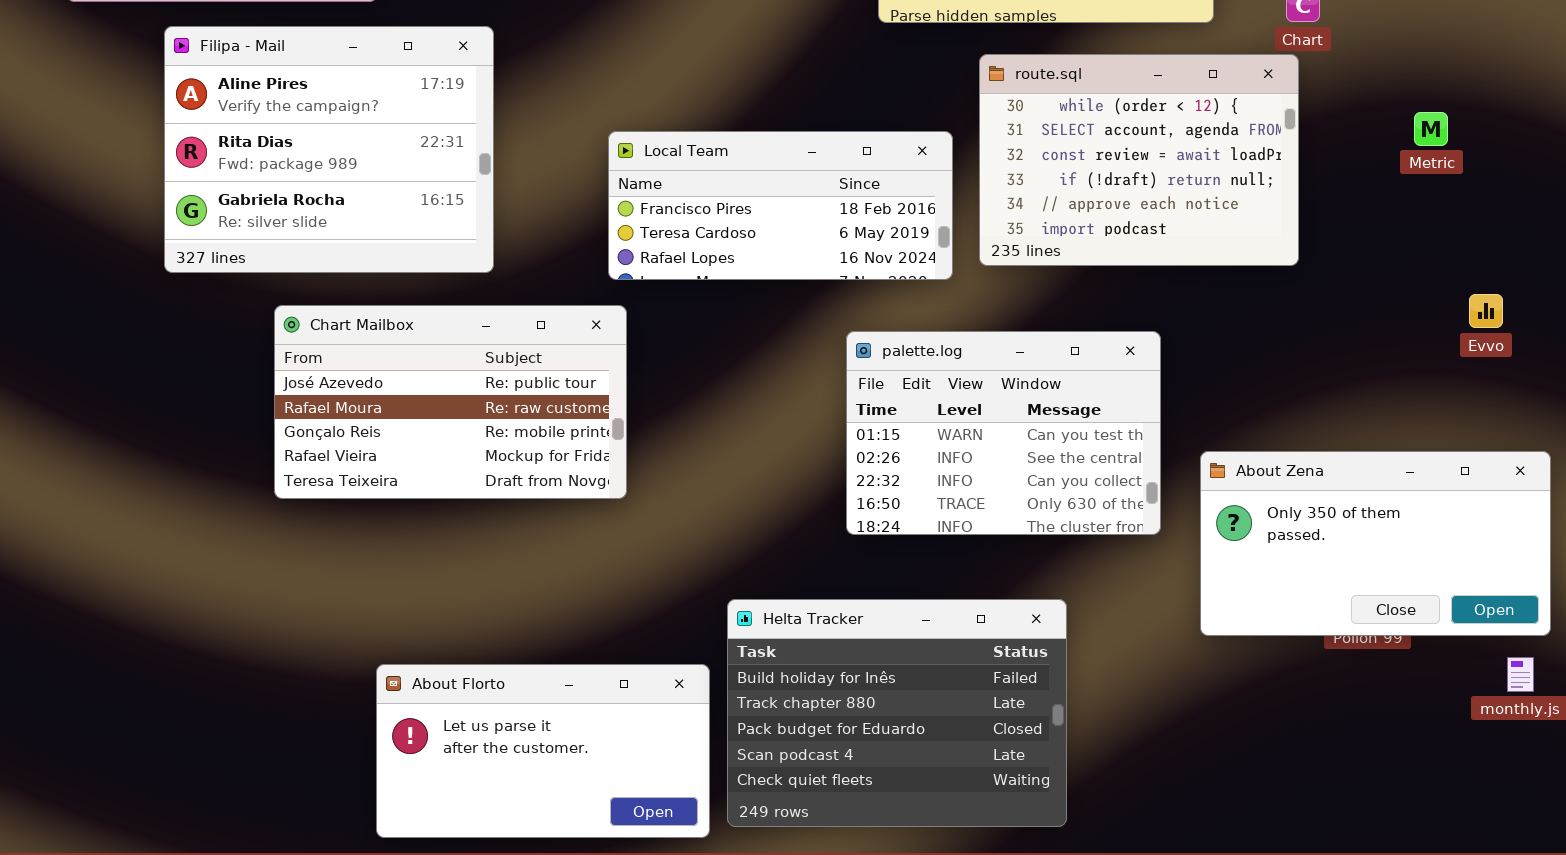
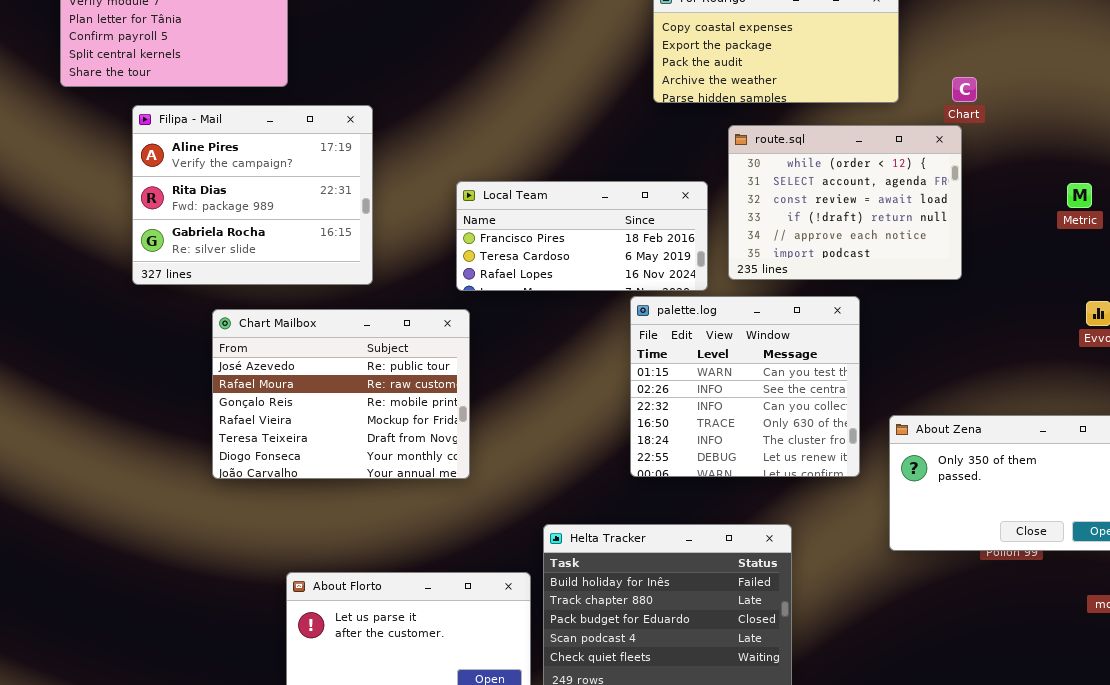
Metric: [1414,112,1448,146] -> [1067,183,1092,208], moved
Chart Mailbox: [274,305,627,499] -> [212,309,470,479], resized
palette.log: [846,331,1161,535] -> [630,296,860,477], resized

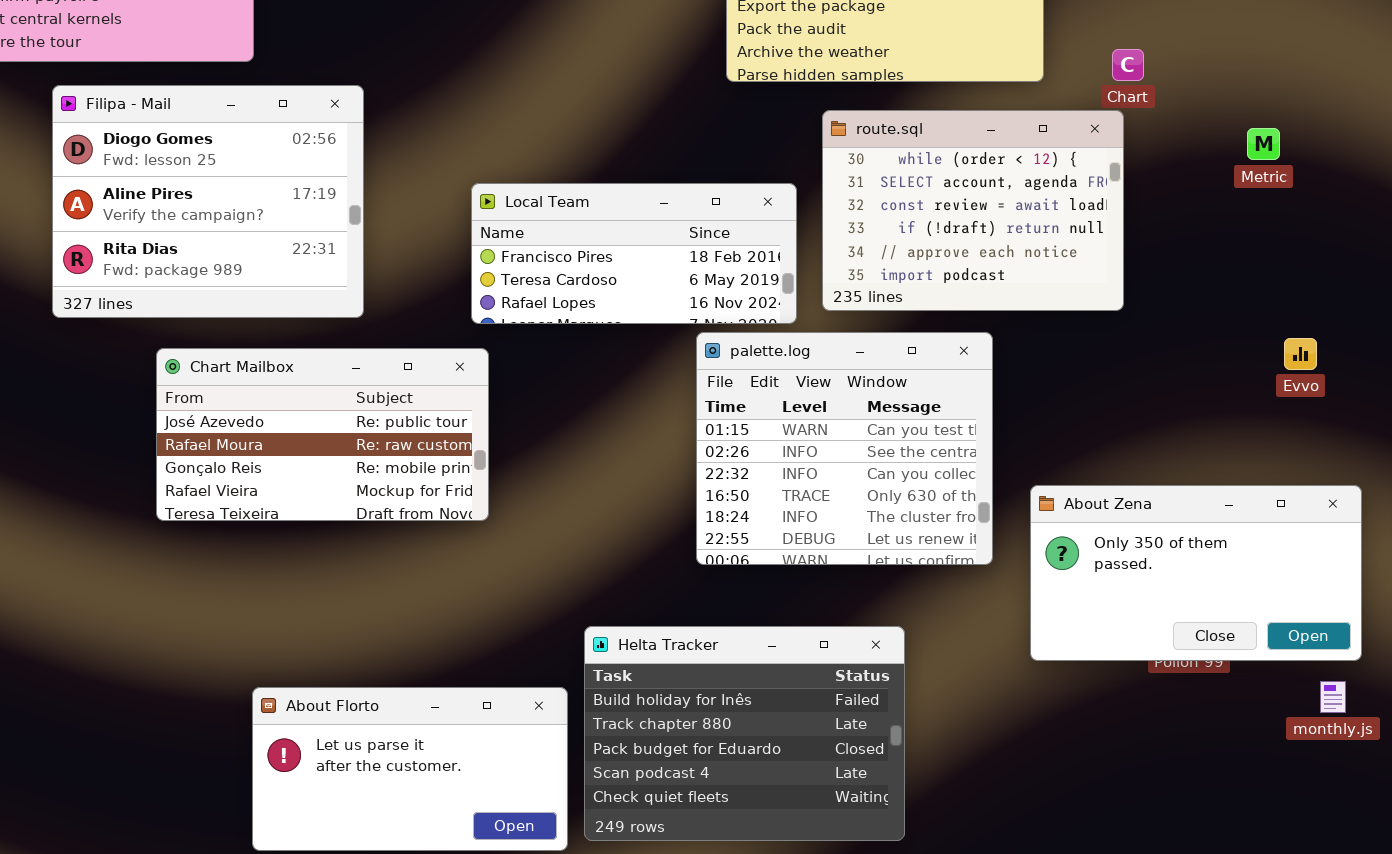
Filipa - Mail: [132,105,373,285] -> [52,85,364,318], scrolled up 1 row
Metric: [1067,183,1092,208] -> [1247,128,1280,160], moved
Chart Mailbox: [212,309,470,479] -> [156,348,489,521], resized

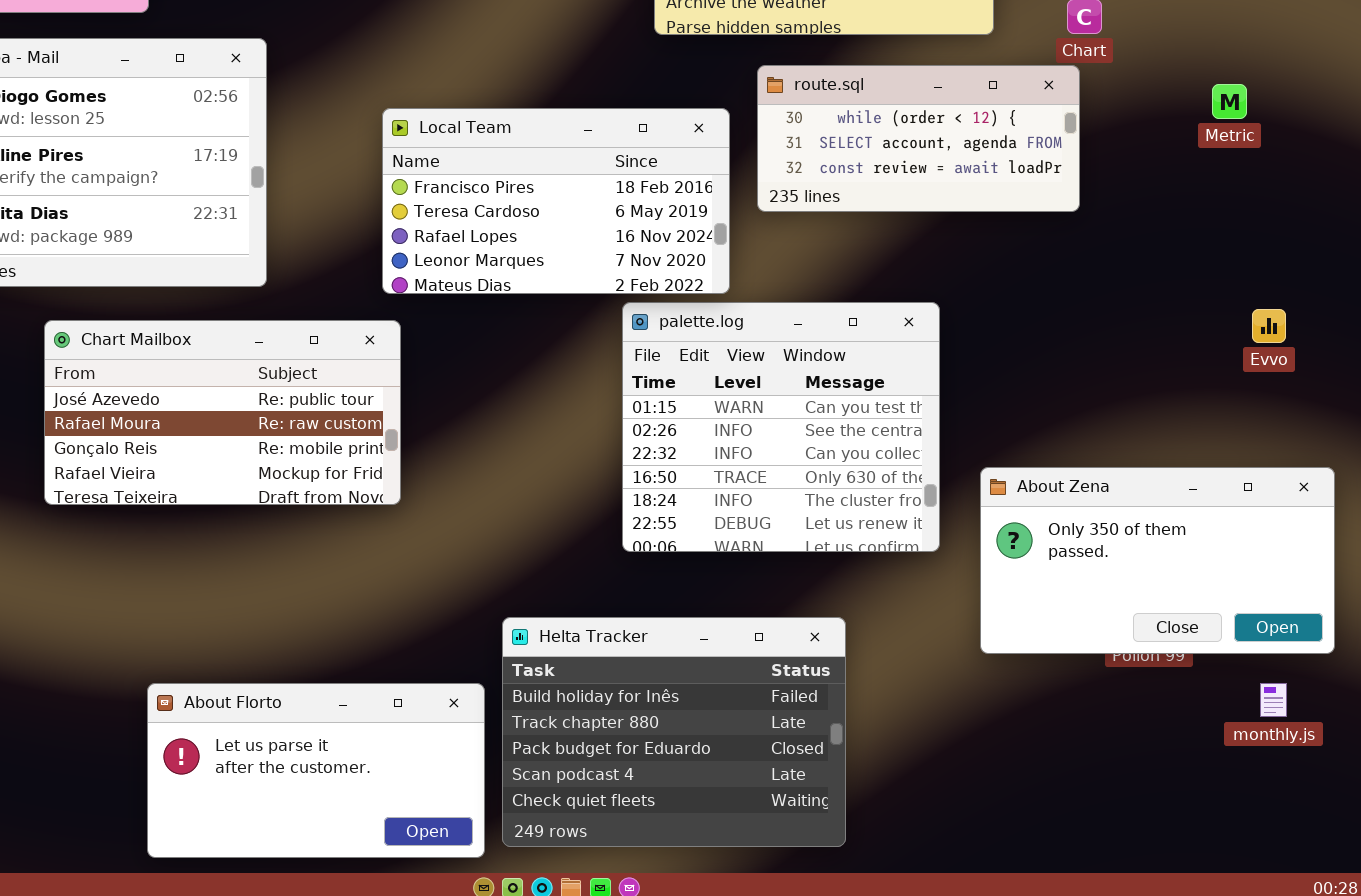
route.sql: [822,110,1124,311] -> [757,65,1080,212], resized
Local Team: [471,183,797,324] -> [382,108,730,294], resized
monthly.js: [1320,681,1346,713] -> [1260,683,1287,717], moved

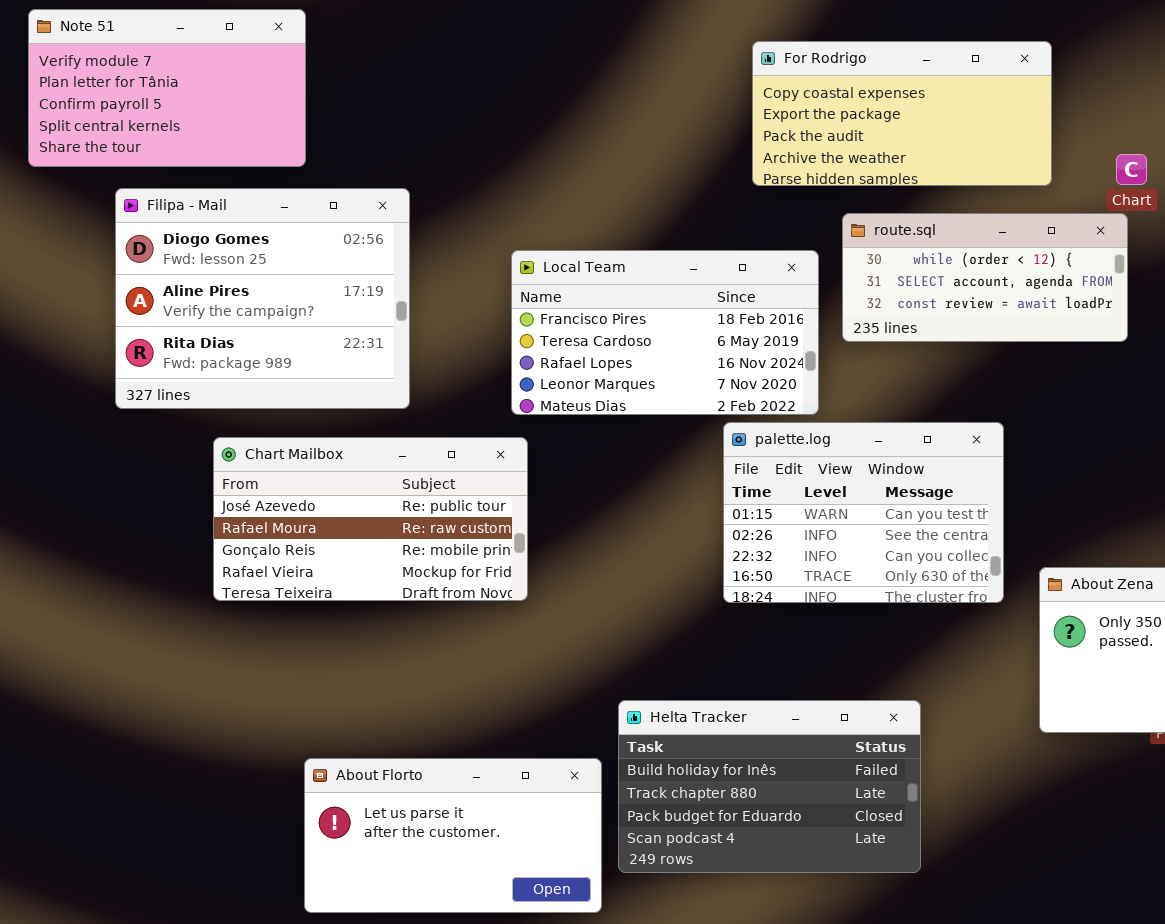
palette.log: [622,302,940,552] -> [723,422,1004,603], resized
Helta Tracker: [502,617,846,847] -> [618,700,921,873], resized

